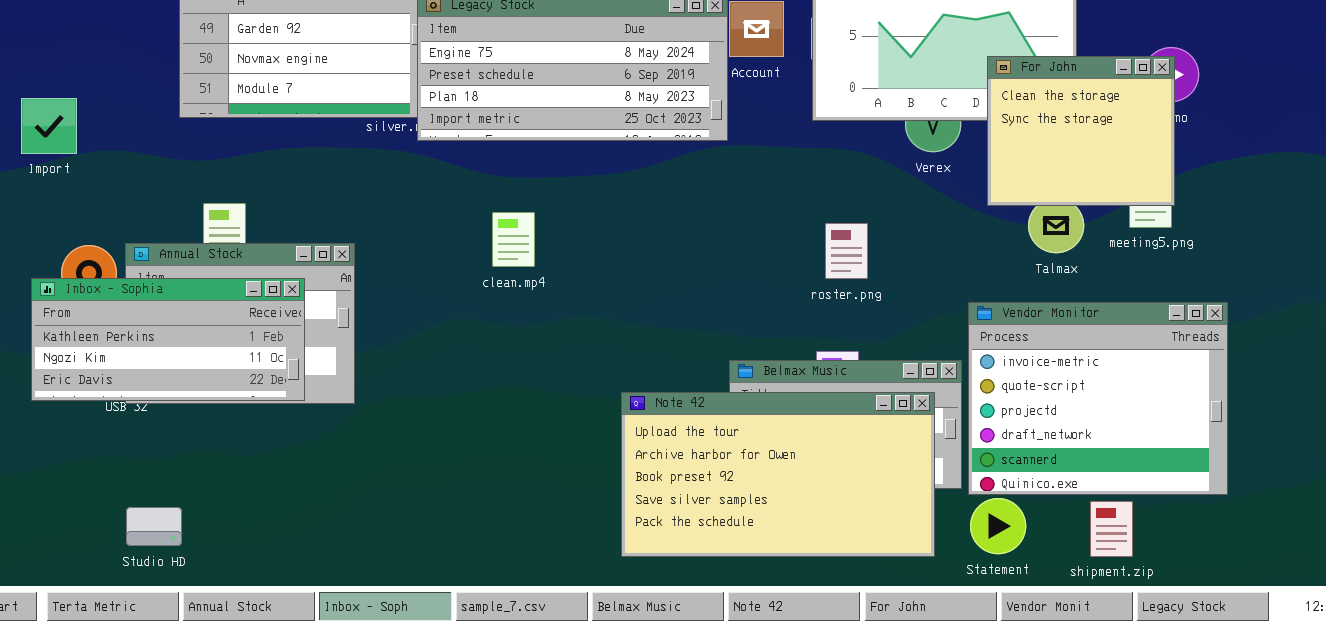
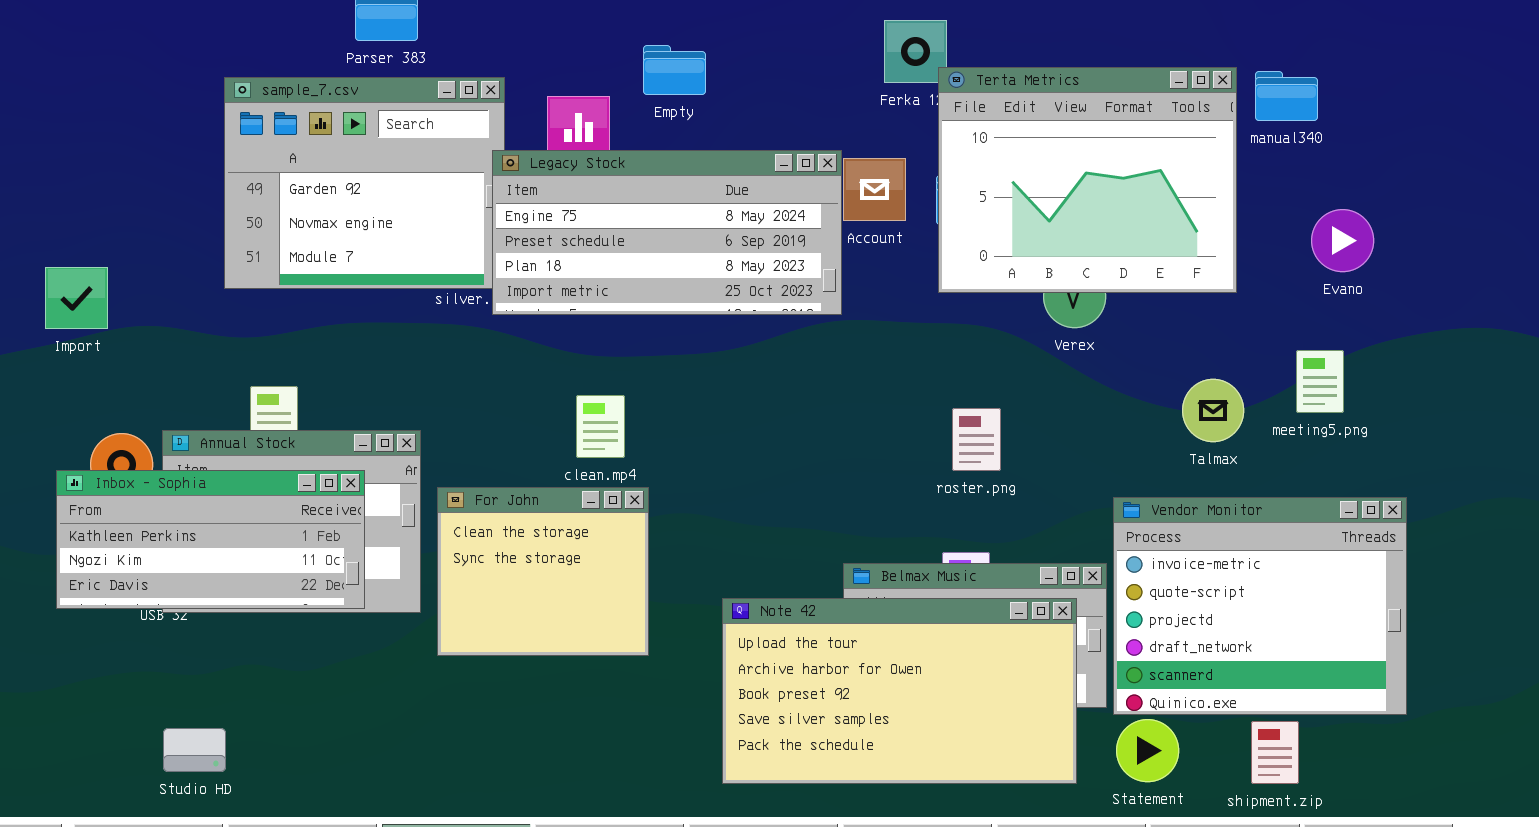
For John: [987,56,1175,206] -> [437,487,649,656], moved

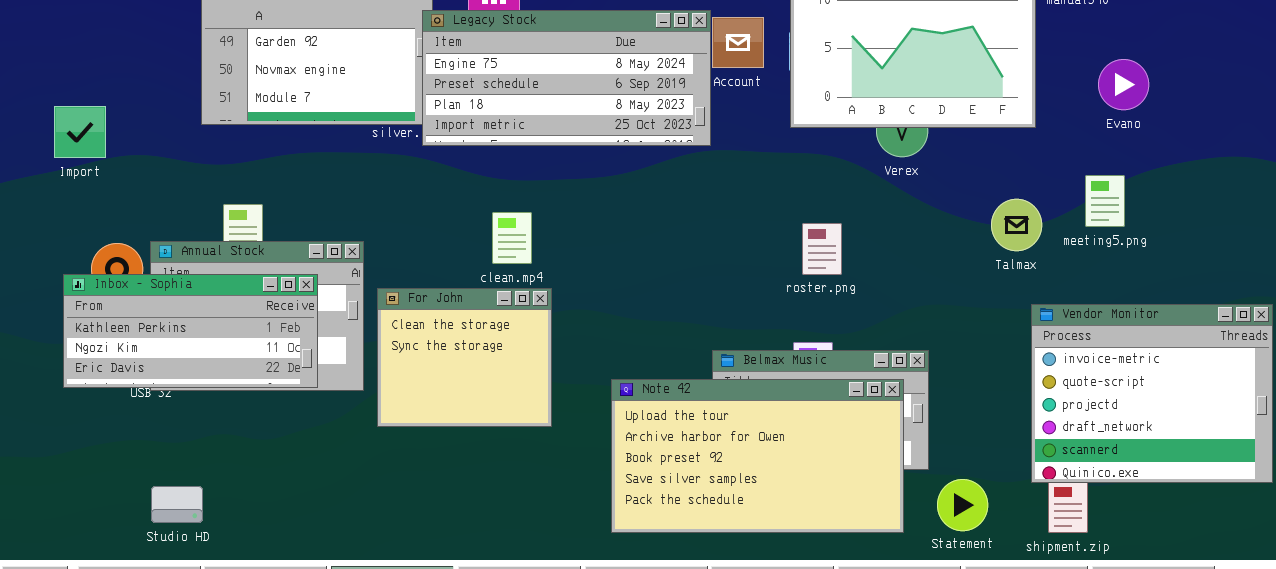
Vendor Monitor: [1113,497,1407,715] -> [1031,304,1273,483], moved

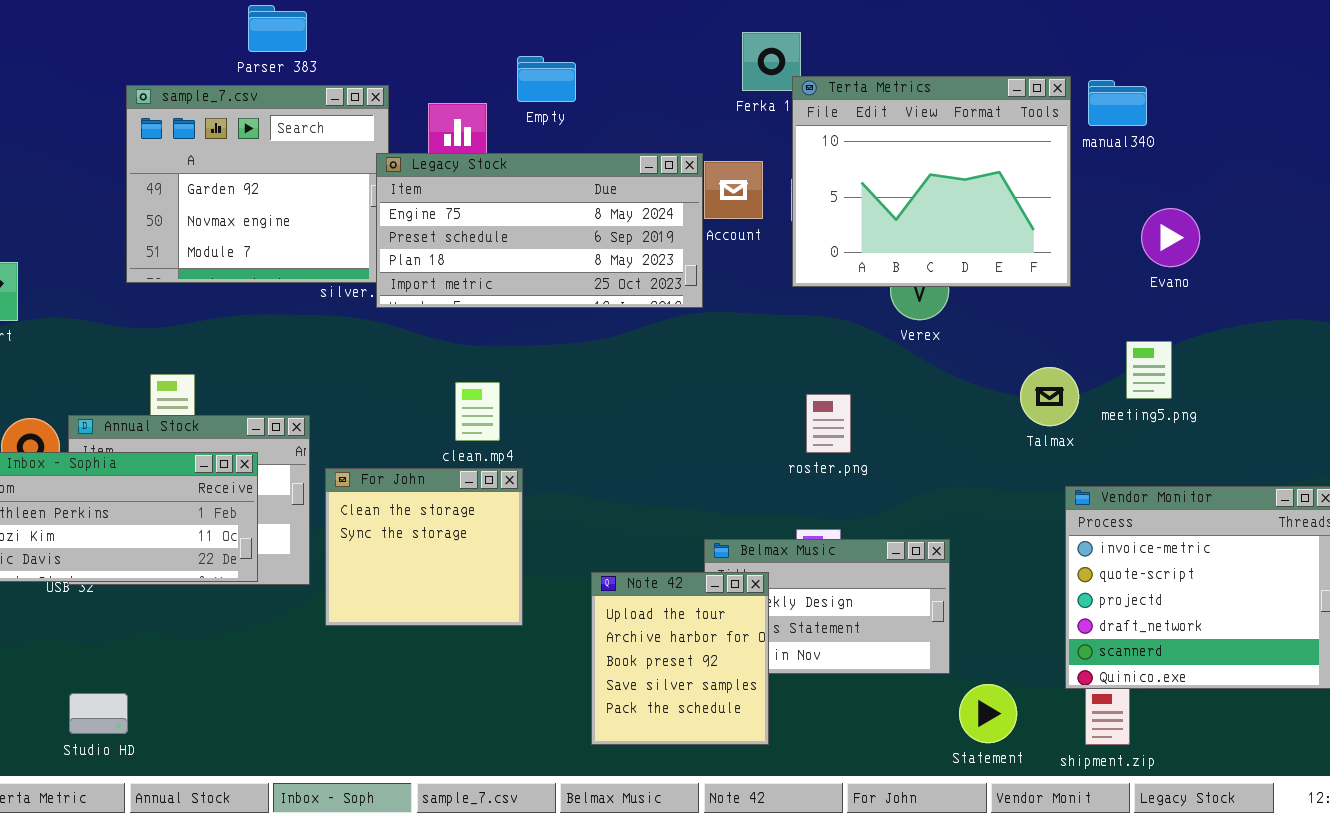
Note 42: [611,379,904,533] -> [591,572,769,745], resized

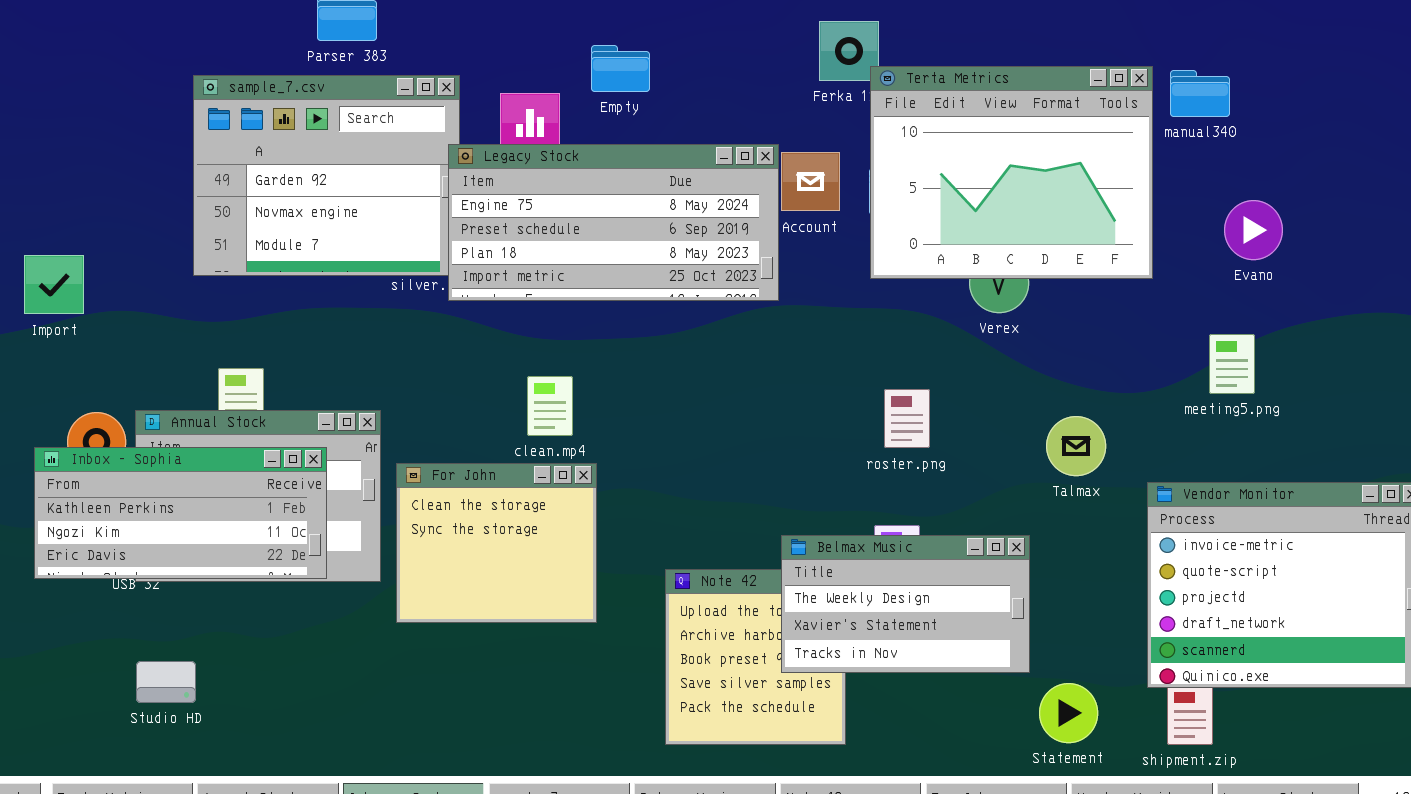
Talmax: [1020,367,1079,426] -> [1046,416,1106,476], moved
Belmax Music: [704,539,950,674] -> [781,535,1030,673], raised
Studio HD: [69,693,128,734] -> [136,661,196,703], moved

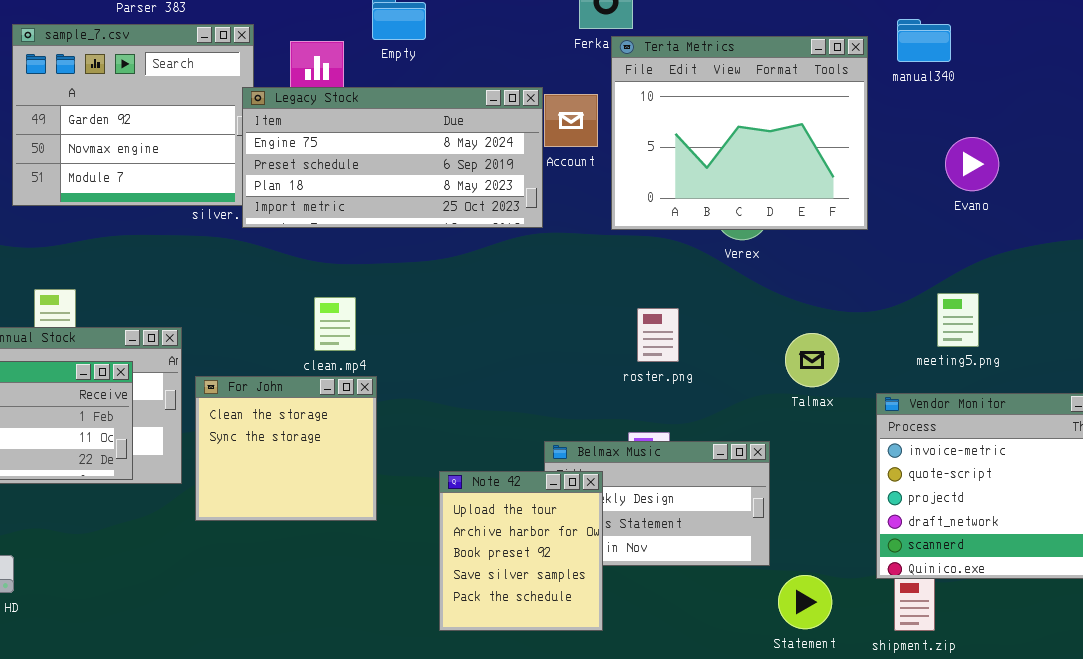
Terta Metrics: [870,66,1153,279] -> [611,36,868,230], moved
meeting5.png: [1209,334,1255,394] -> [937,293,979,347], moved
Note 42: [665,569,846,745] -> [439,471,603,631], raised

